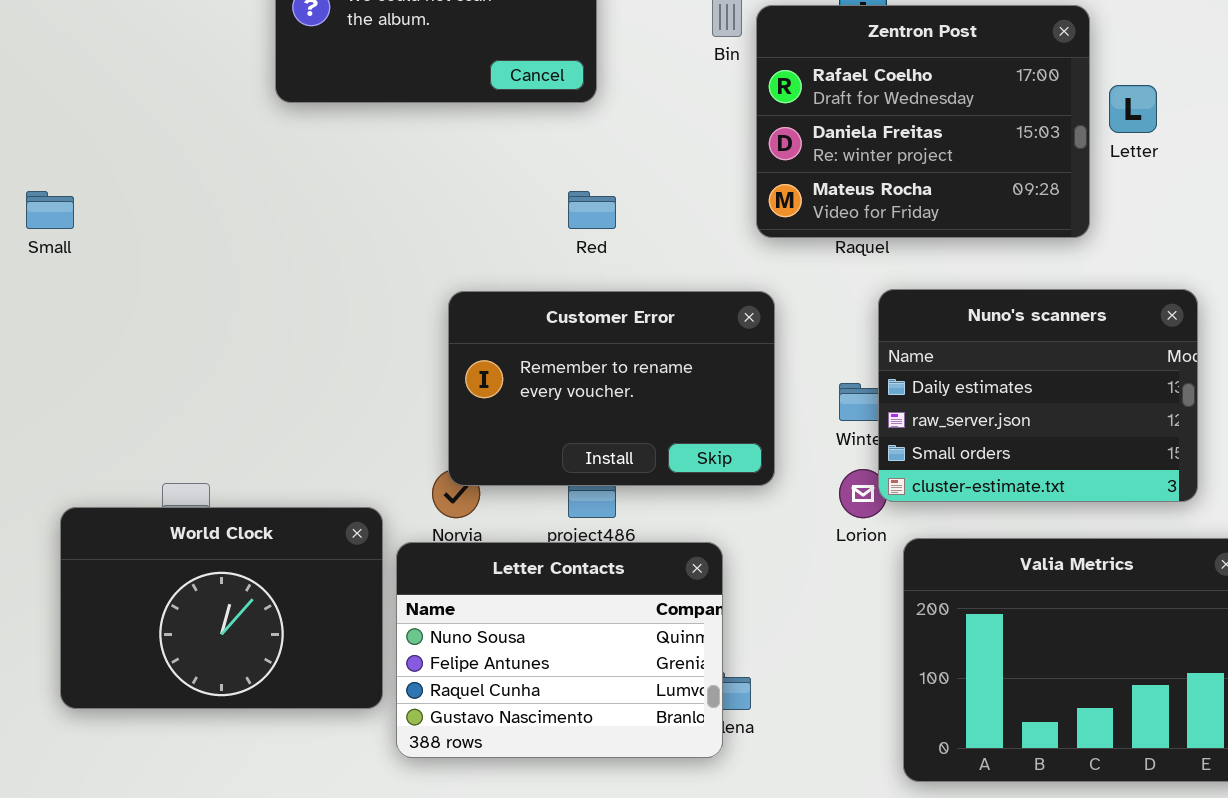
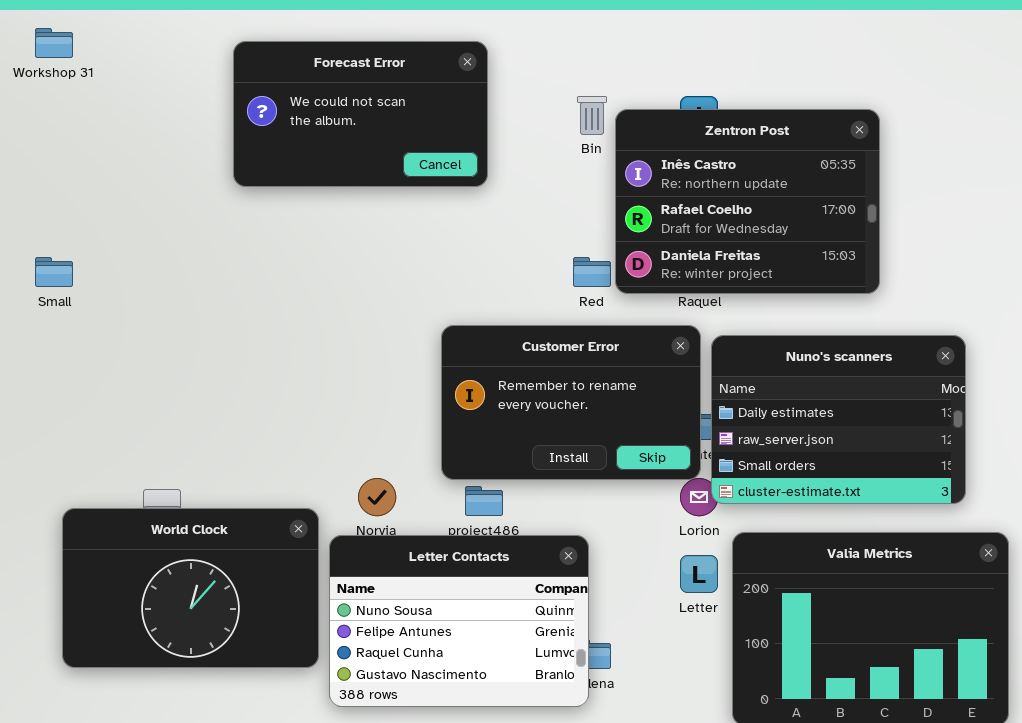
Zentron Post: [756,5,1090,238] -> [615,109,880,294], scrolled up 1 row
Letter: [1109,85,1157,133] -> [680,555,718,593], moved
Red: [568,191,616,229] -> [573,257,611,287], moved
Customer Error: [448,291,775,486] -> [441,325,701,480], moved

